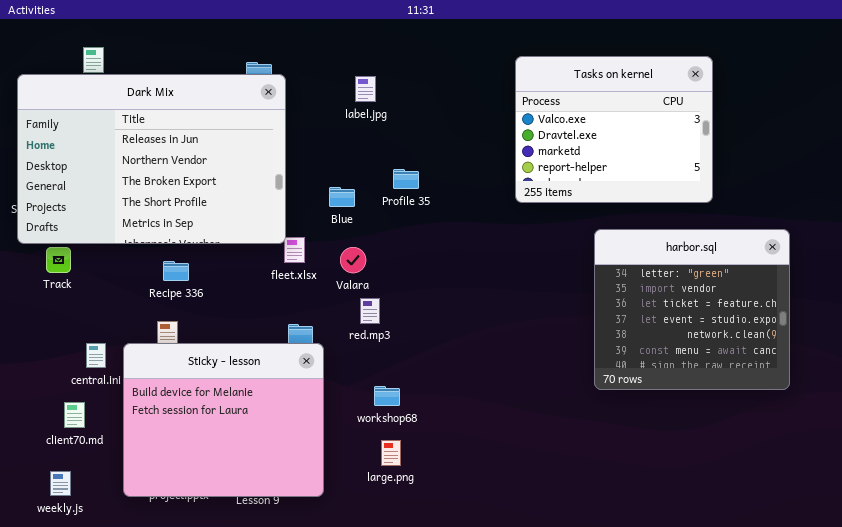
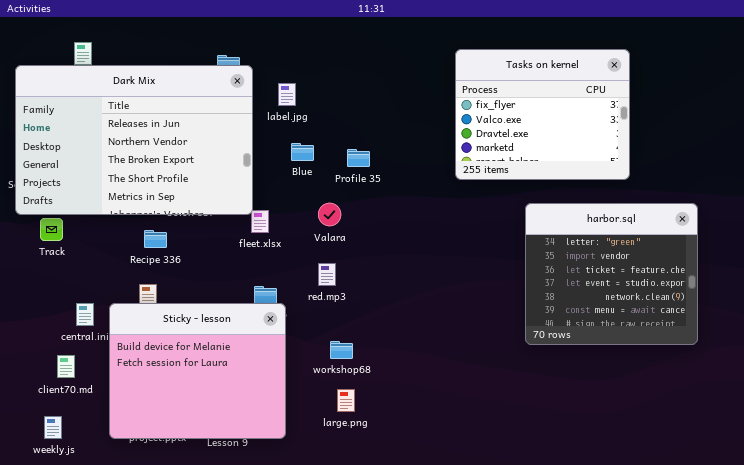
Tasks on kernel: [515,56,713,203] -> [455,49,630,180], scrolled up 1 row
label.jpg: [355,76,376,102] -> [278,83,296,106], moved
Blue: [329,187,355,207] -> [291,143,314,161], moved
Valara: [340,247,366,273] -> [318,203,341,226], moved

